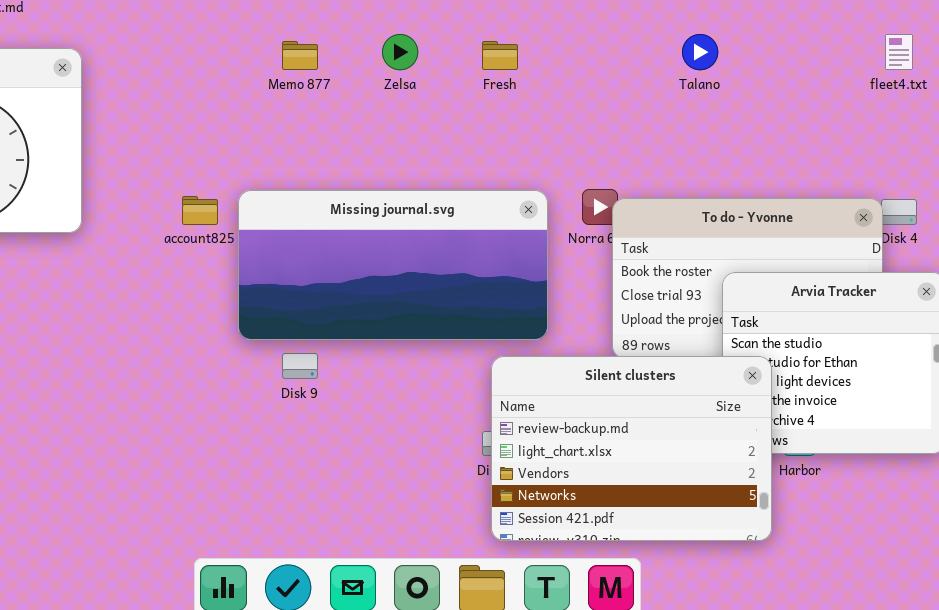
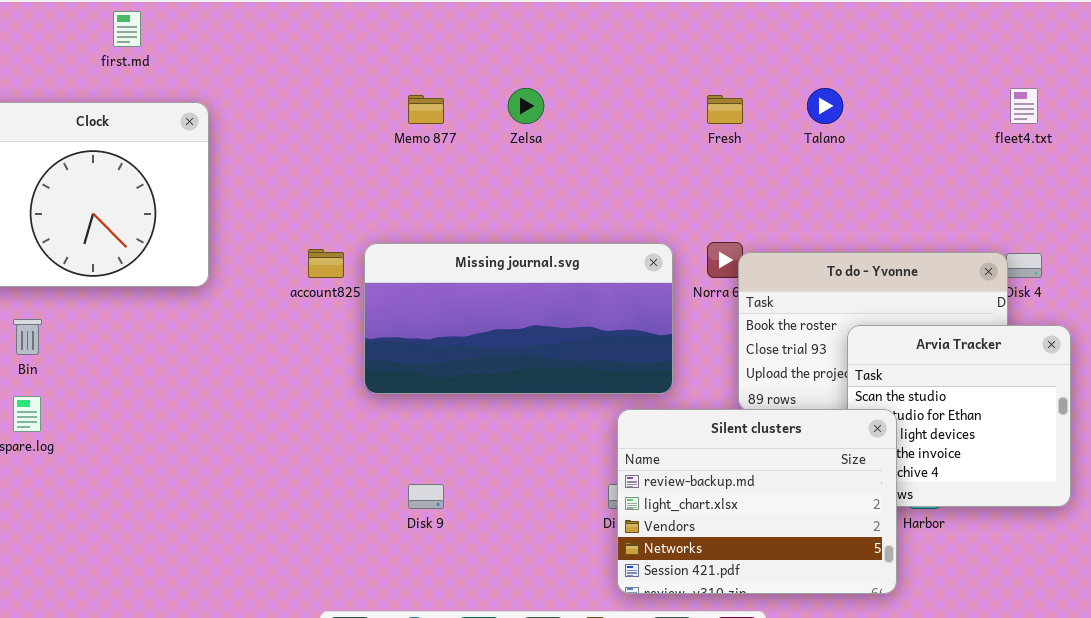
Fresh: [482,41,518,70] -> [707,95,743,124], moved
Disk 9: [282,353,318,379] -> [408,484,444,509], moved

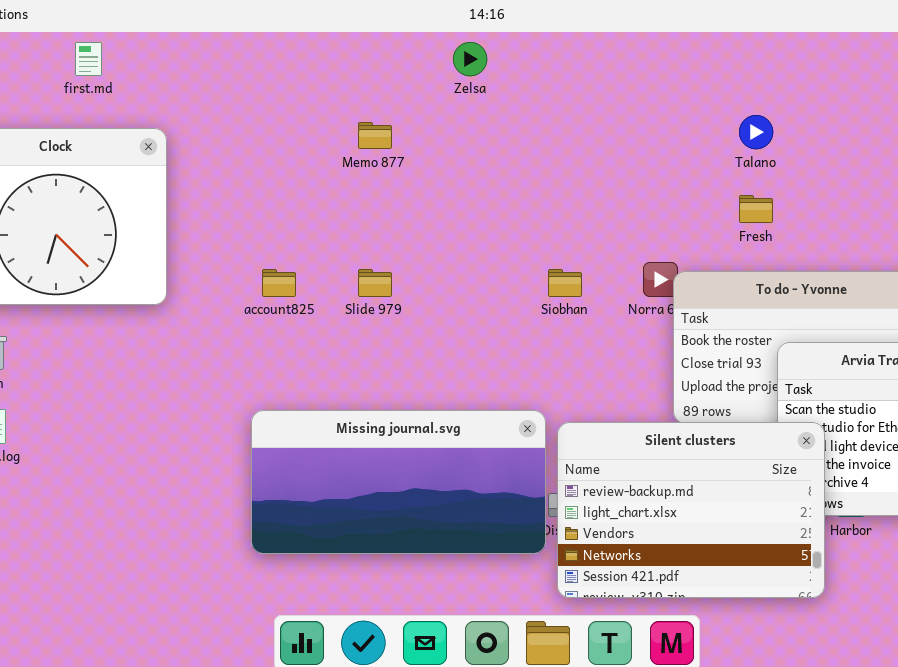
Zelsa: [508,88,544,124] -> [453,42,487,76], moved
Fresh: [707,95,743,124] -> [739,195,773,223], moved
Missing journal.svg: [364,243,673,394] -> [251,410,546,554], moved

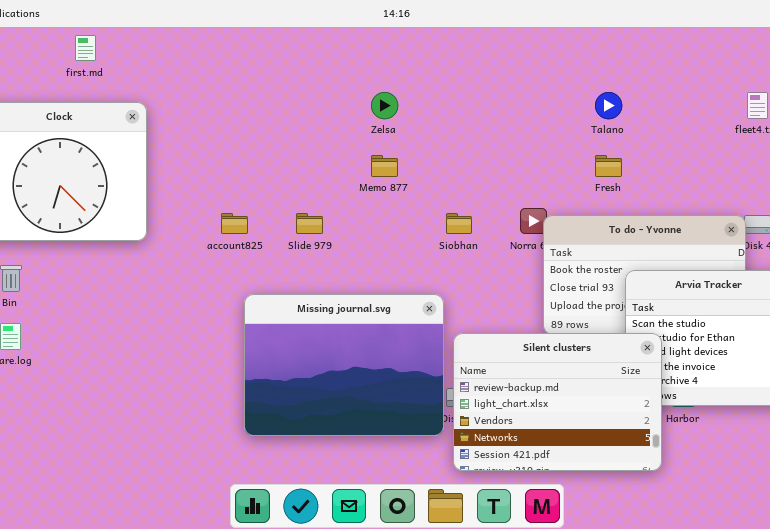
Zelsa: [453,42,487,76] -> [371,92,398,119], moved
Memo 877: [358,122,392,149] -> [371,155,398,177], moved
Missing journal.svg: [251,410,546,554] -> [244,294,444,436], resized

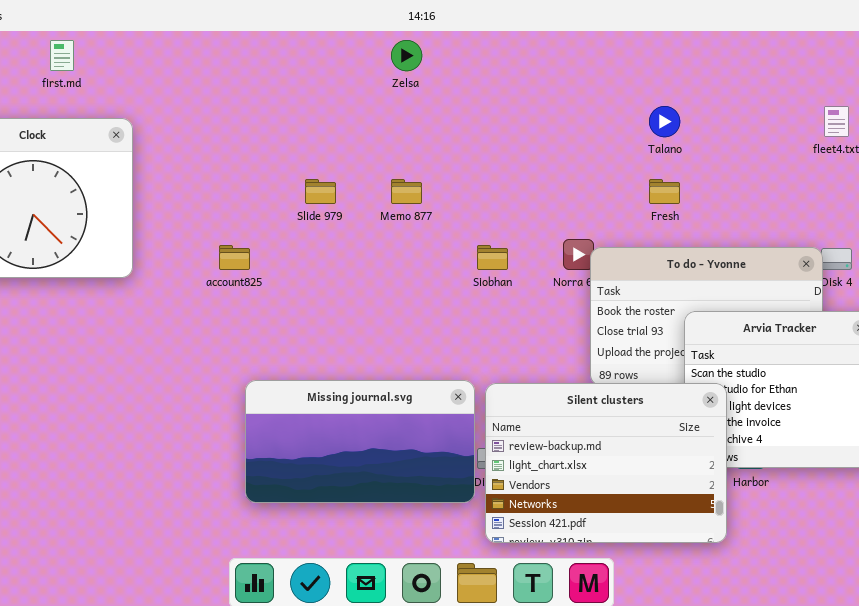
Zelsa: [371,92,398,119] -> [391,40,422,71], moved
Slide 979: [296,213,323,234] -> [305,179,336,204], moved
Missing journal.svg: [244,294,444,436] -> [245,380,475,503], resized

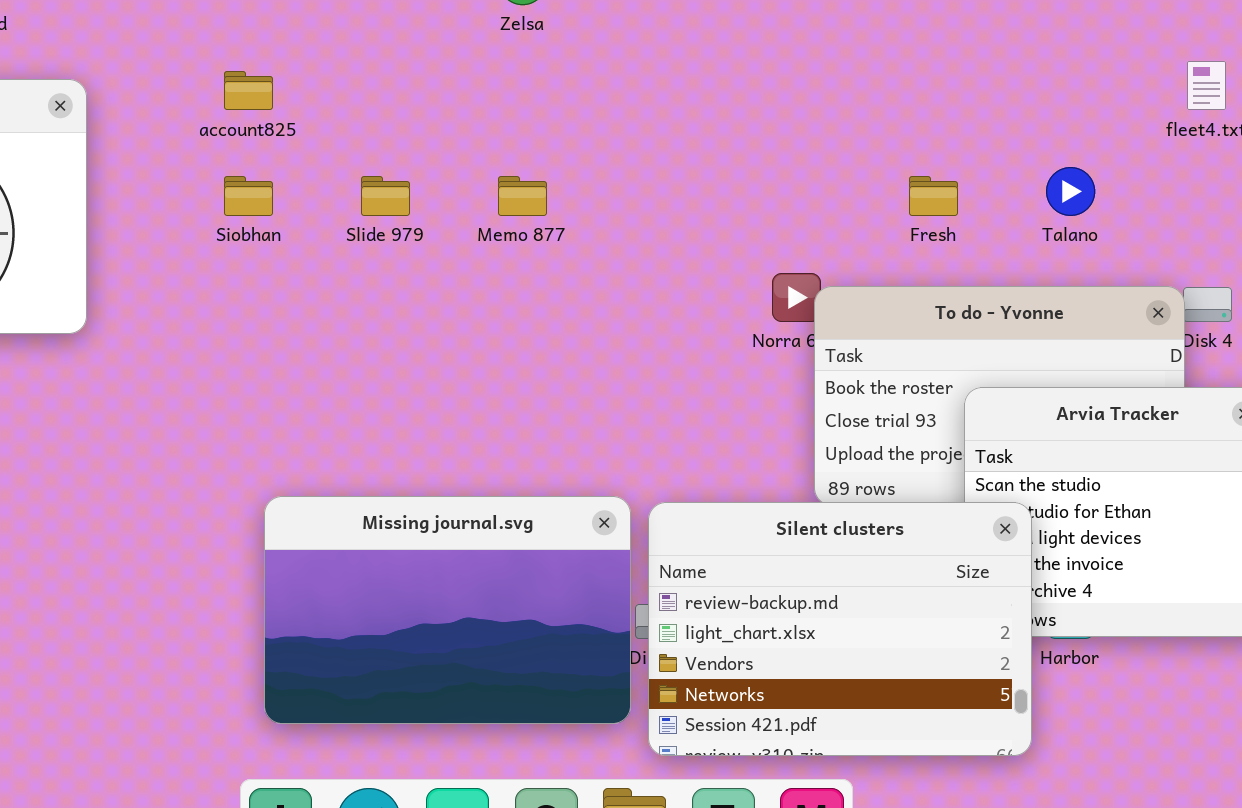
Talano: [649,106,680,137] -> [1046,167,1095,216], moved
account825: [219,245,250,270] -> [224,71,273,110], moved
Siobhan: [477,245,508,270] -> [224,176,273,216], moved
Missing journal.svg: [245,380,475,503] -> [264,496,631,724], resized

